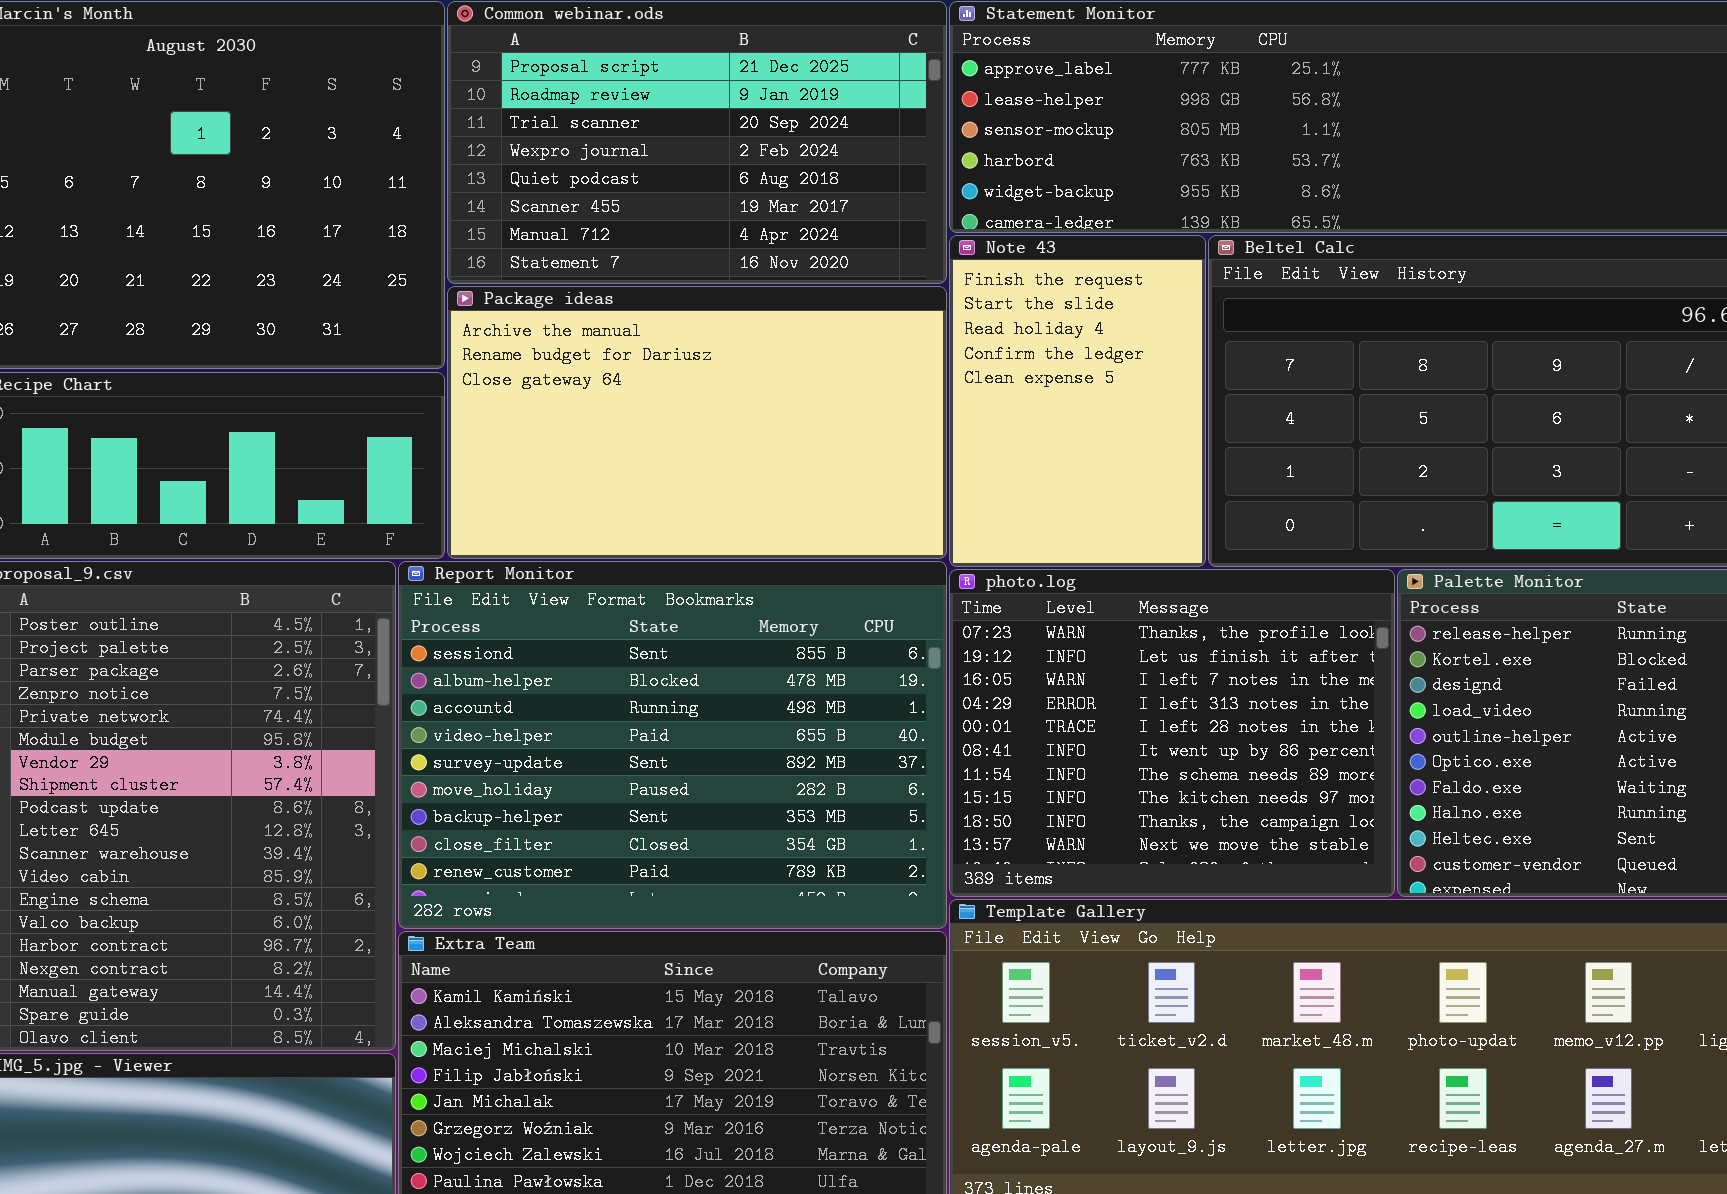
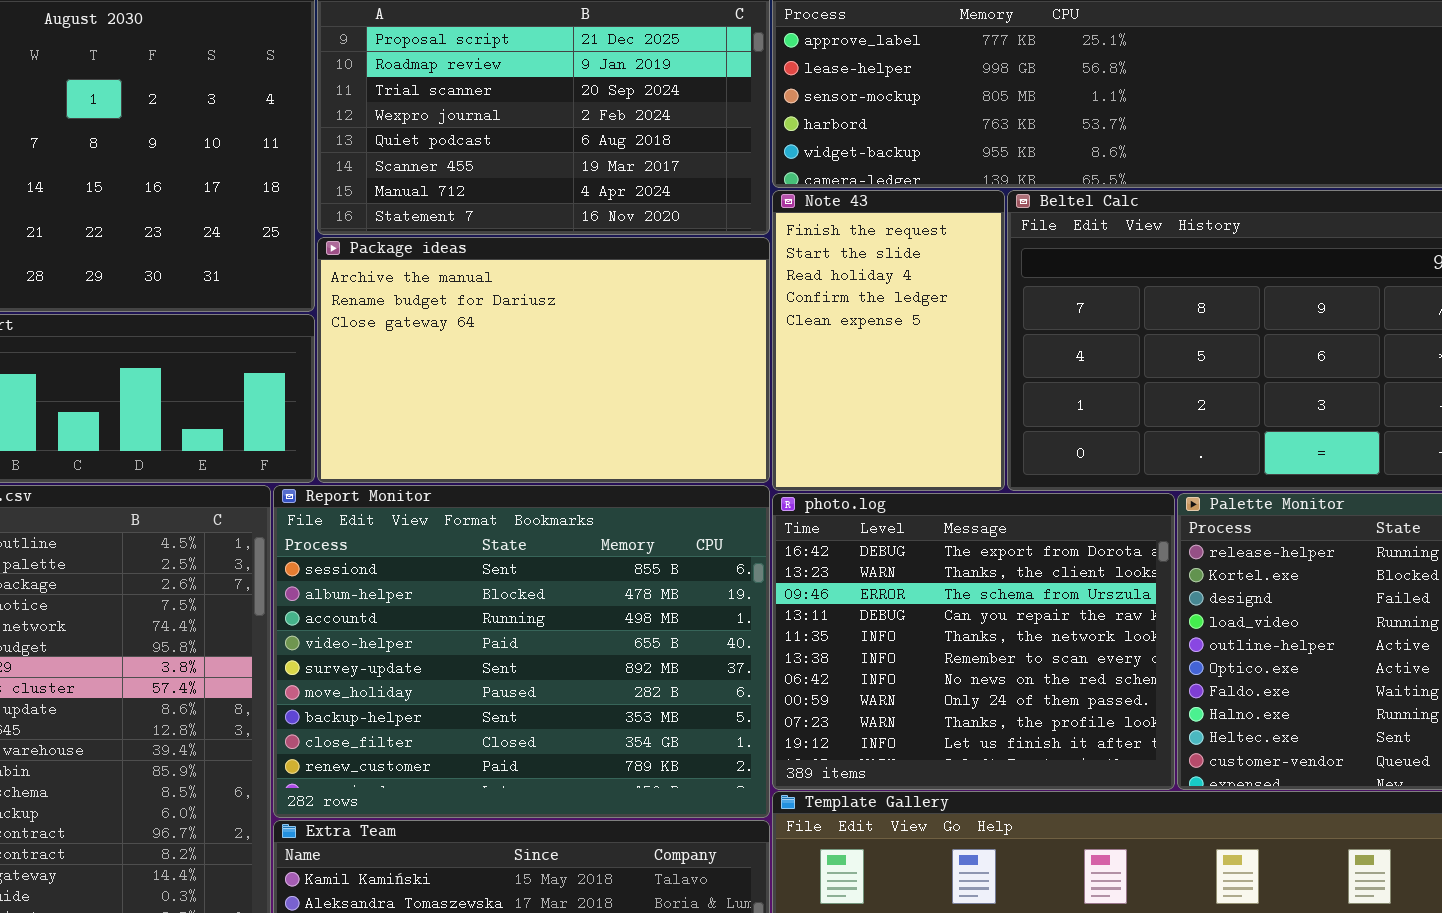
photo.log: [949,569,1395,897] -> [772,493,1175,790], scrolled up 8 rows

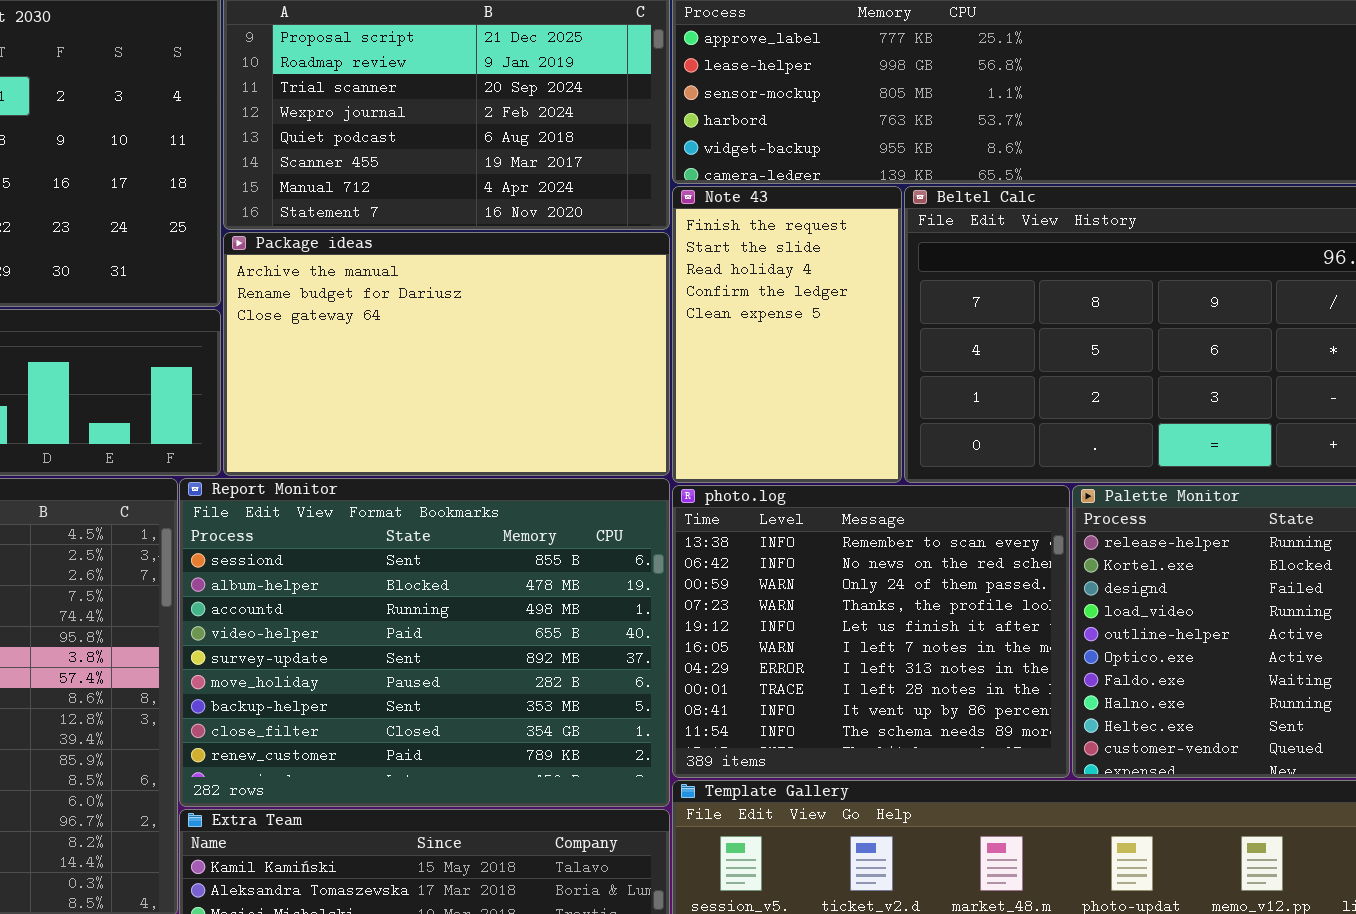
photo.log: [772,493,1175,790] -> [672,485,1070,778], scrolled down 5 rows

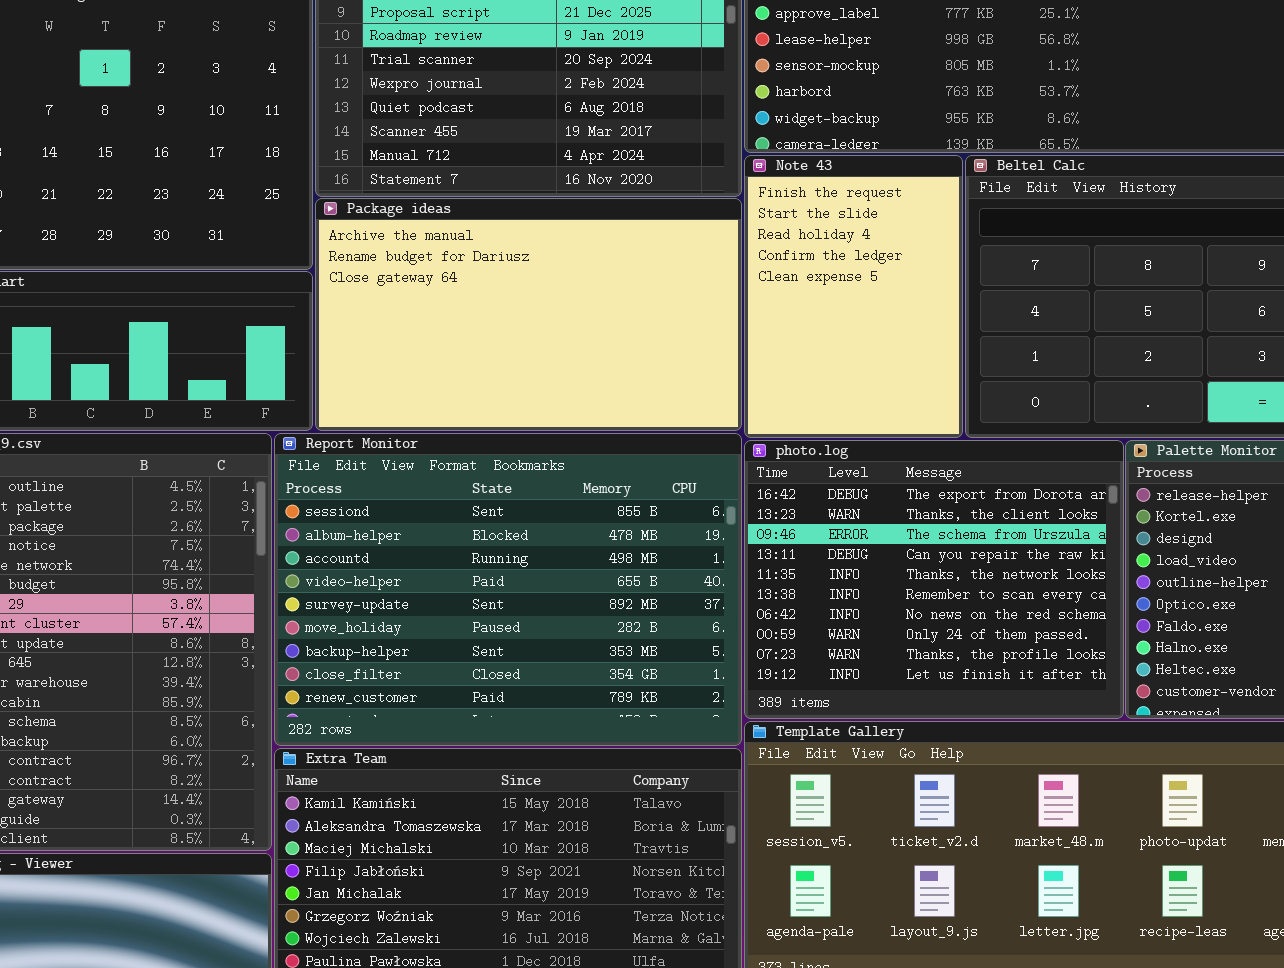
photo.log: [672,485,1070,778] -> [744,440,1124,719], scrolled up 5 rows

